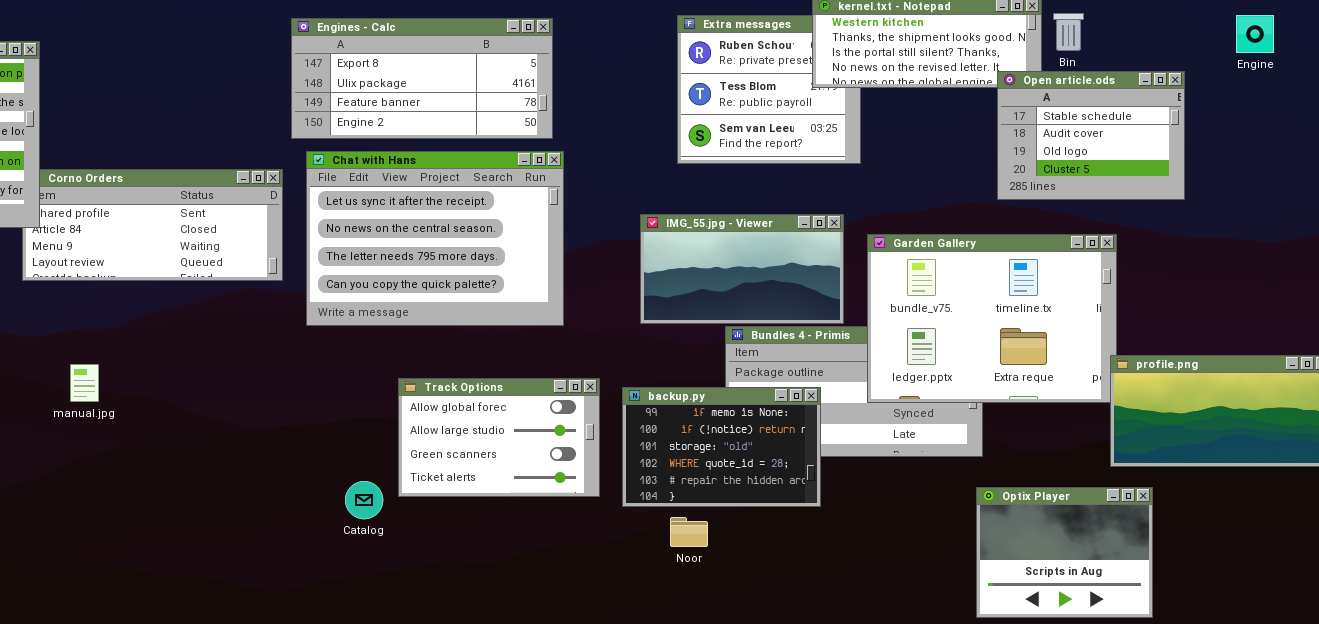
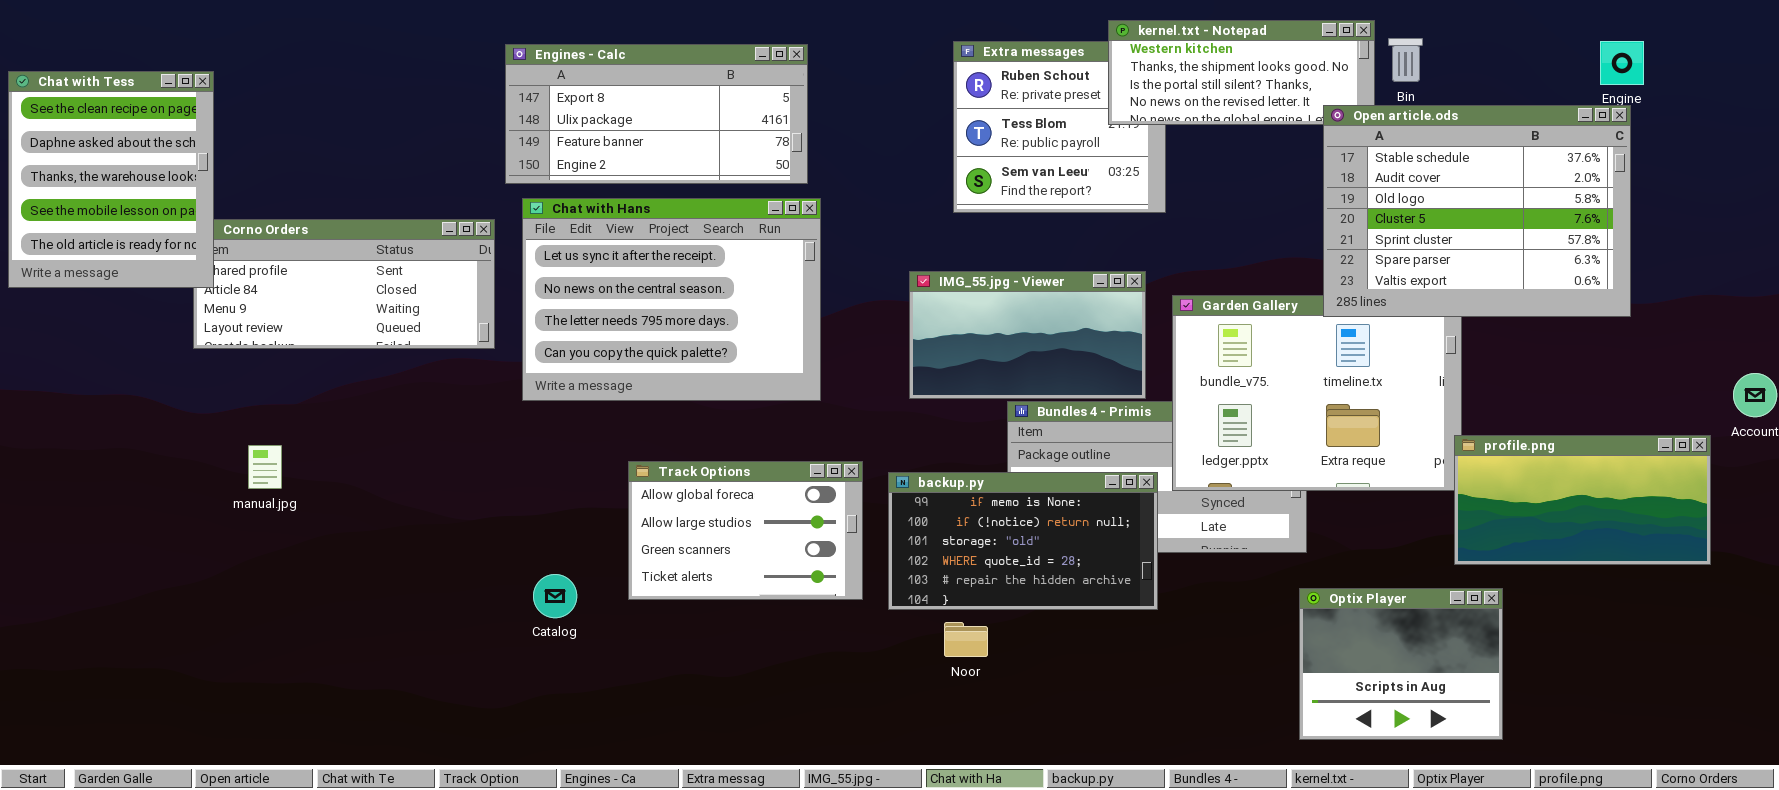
Open article.ods: [997,71,1185,200] -> [1323,105,1631,317], resized
backup.py: [622,387,821,507] -> [888,472,1158,610], resized
Catalog: [345,481,383,519] -> [533,574,577,618], moved

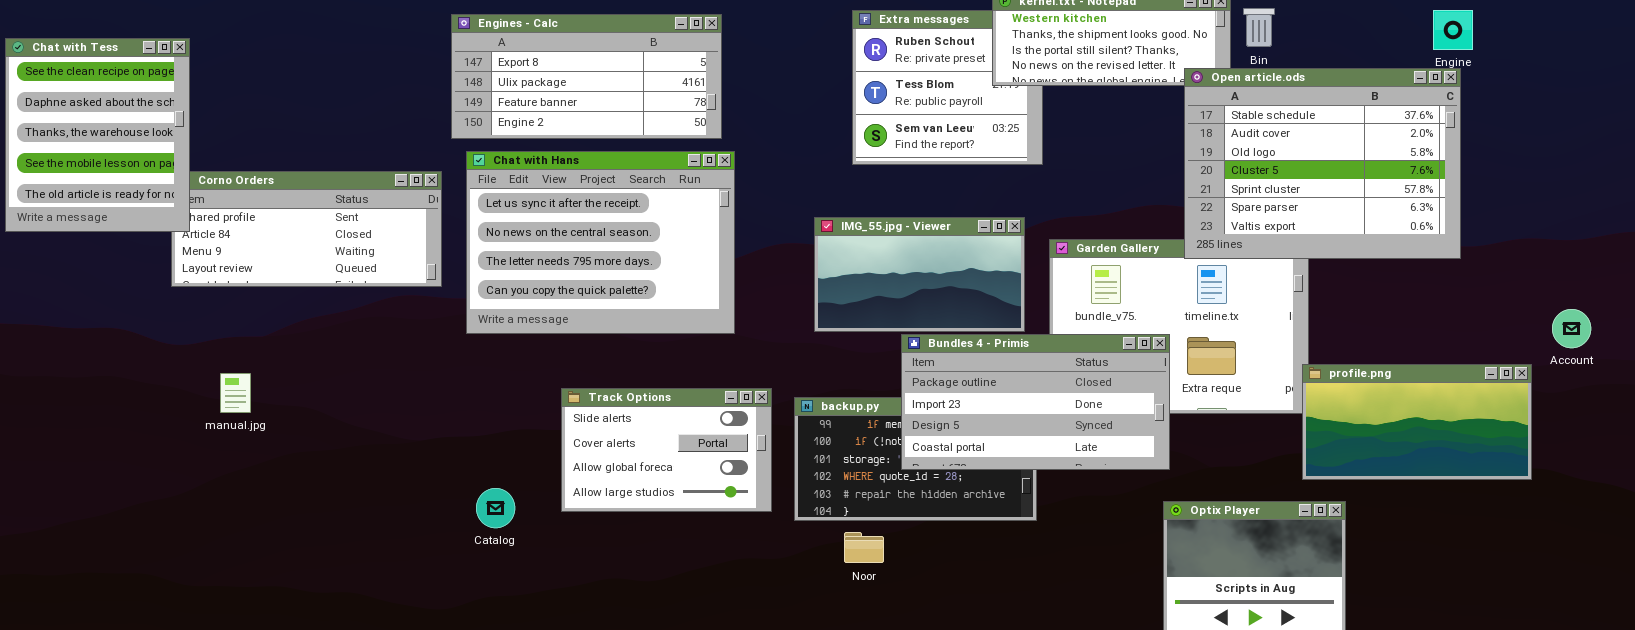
Bundles 4 - Primis: [1007,401,1307,553] -> [901,334,1170,470], raised
Track Options: [628,461,863,600] -> [561,388,772,512], scrolled up 2 rows

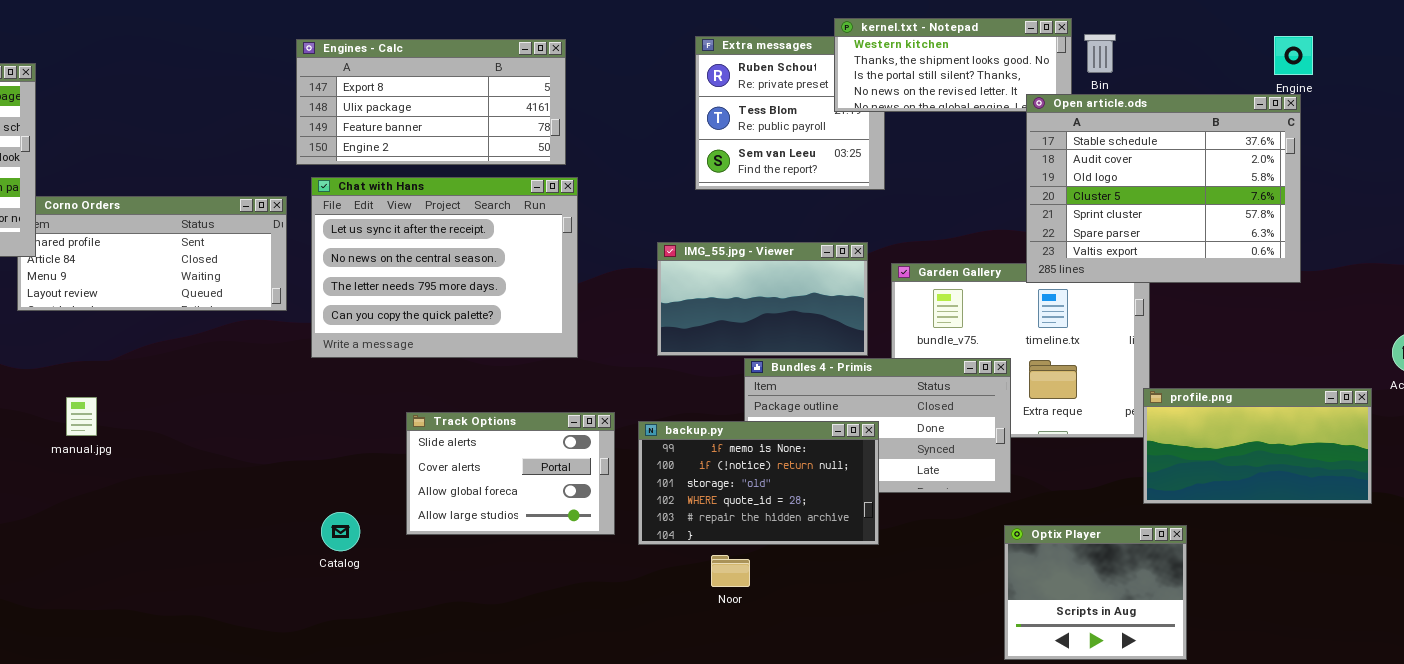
backup.py: [794,397,1037,521] -> [638,421,879,545], raised
Noor: [844,532,884,563] -> [711,555,750,587], moved

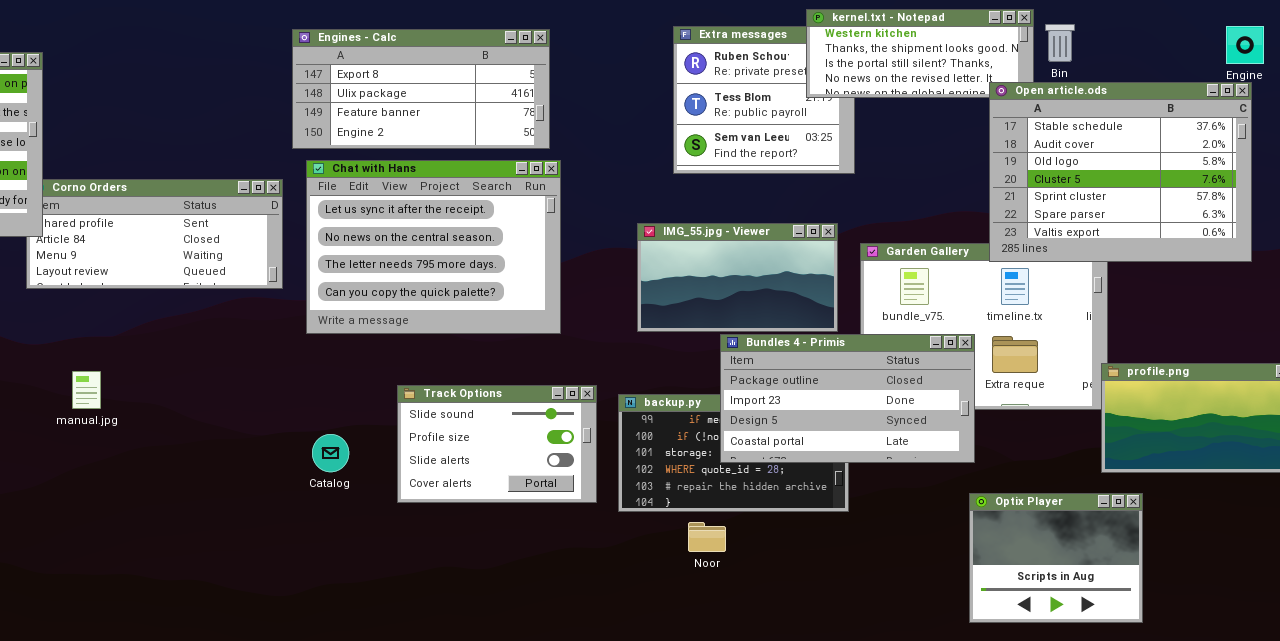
Bundles 4 - Primis: [744,358,1011,493] -> [720,334,975,463], raised
Track Options: [406,412,615,535] -> [397,385,597,503], scrolled up 2 rows
Catalog: [321,512,360,551] -> [312,434,349,472], moved

